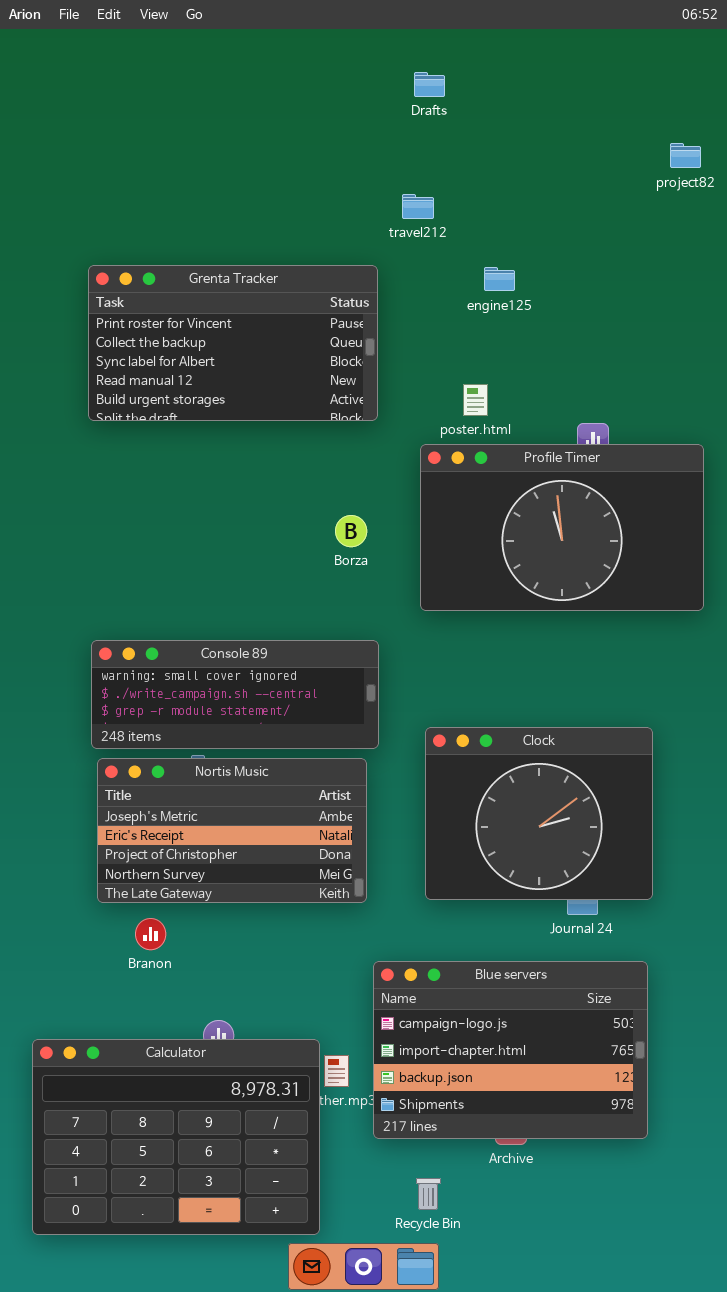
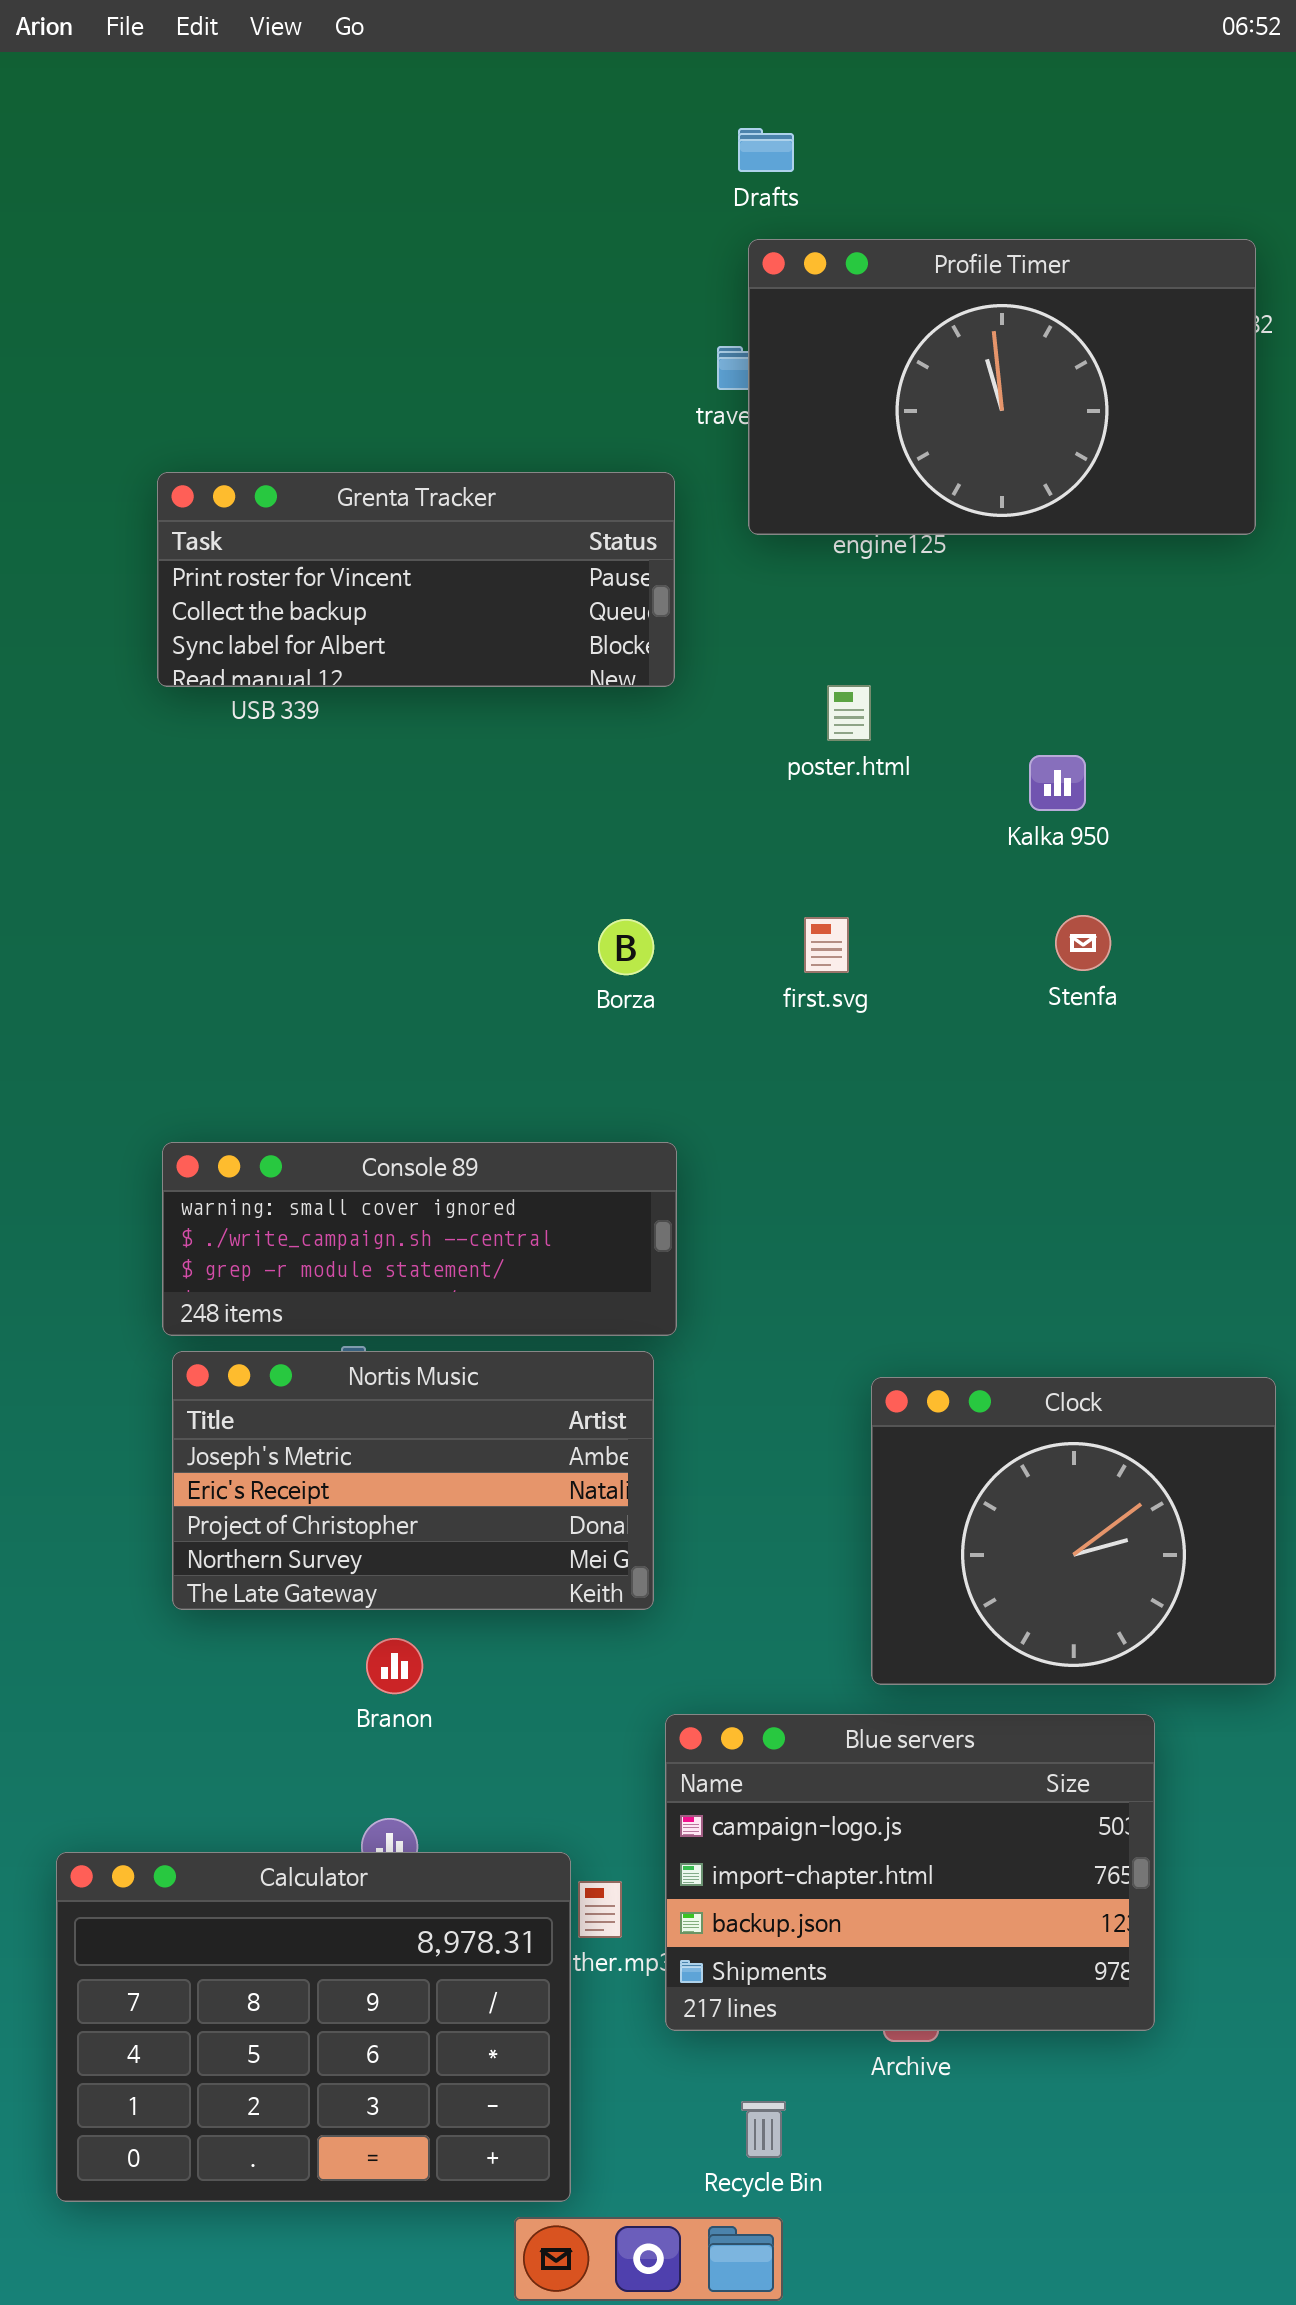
Grenta Tracker: [88,265,378,421] -> [157,472,675,687], resized
Profile Timer: [420,444,704,611] -> [748,239,1256,535], moved
Clock: [425,727,653,900] -> [871,1377,1276,1685], moved
Branon: [135,918,166,950] -> [366,1638,423,1694], moved

